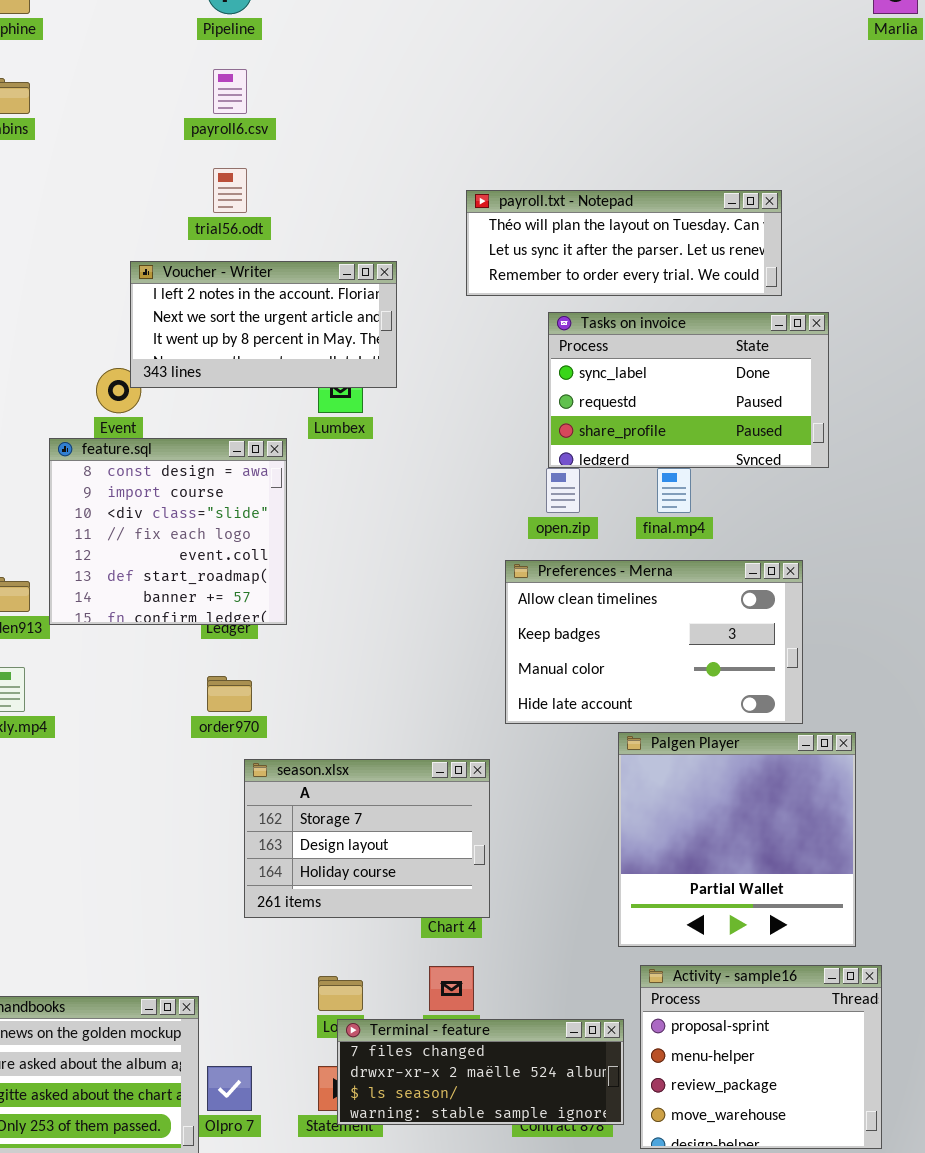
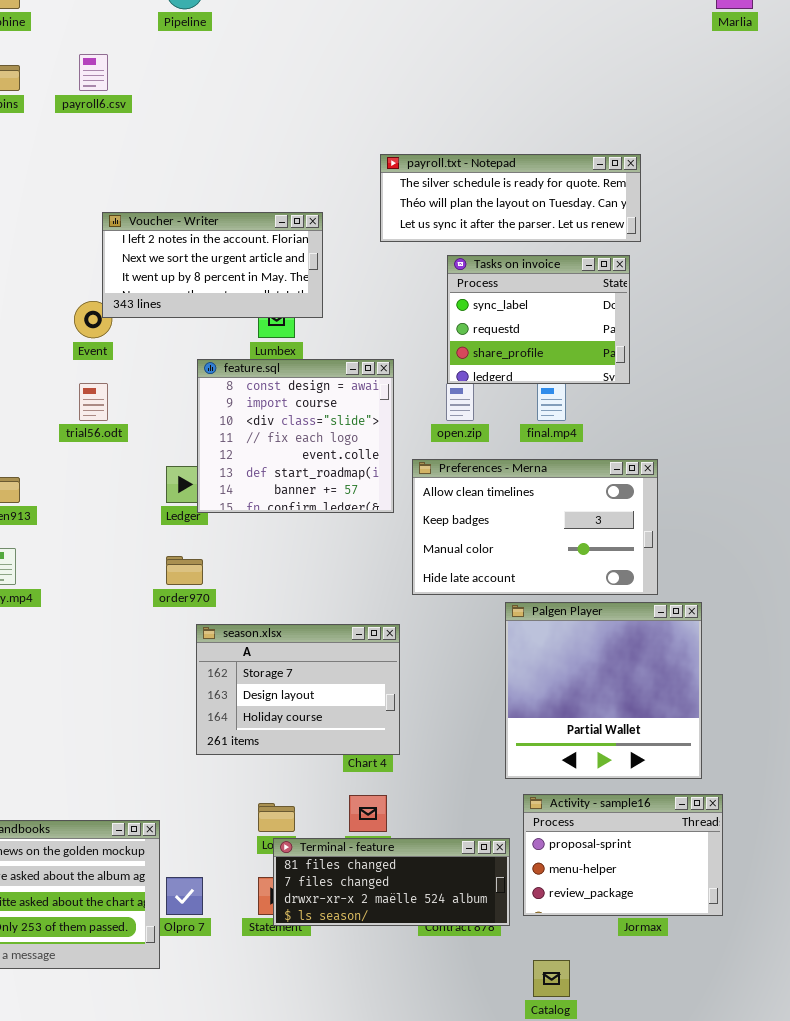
payroll6.csv: [213,69,247,114] -> [79,54,108,91], moved
trial56.odt: [213,168,247,213] -> [79,383,108,421], moved
payroll.txt - Notepad: [466,190,782,296] -> [380,154,641,242], scrolled up 1 row
Tasks on invoice: [548,312,829,468] -> [447,255,630,384], resized
feature.sql: [49,438,287,625] -> [197,359,394,513], moved
Activity - sample16: [640,965,882,1149] -> [523,794,723,916], resized
Terminal - feature: [337,1019,624,1125] -> [273,838,510,926], scrolled up 1 row

